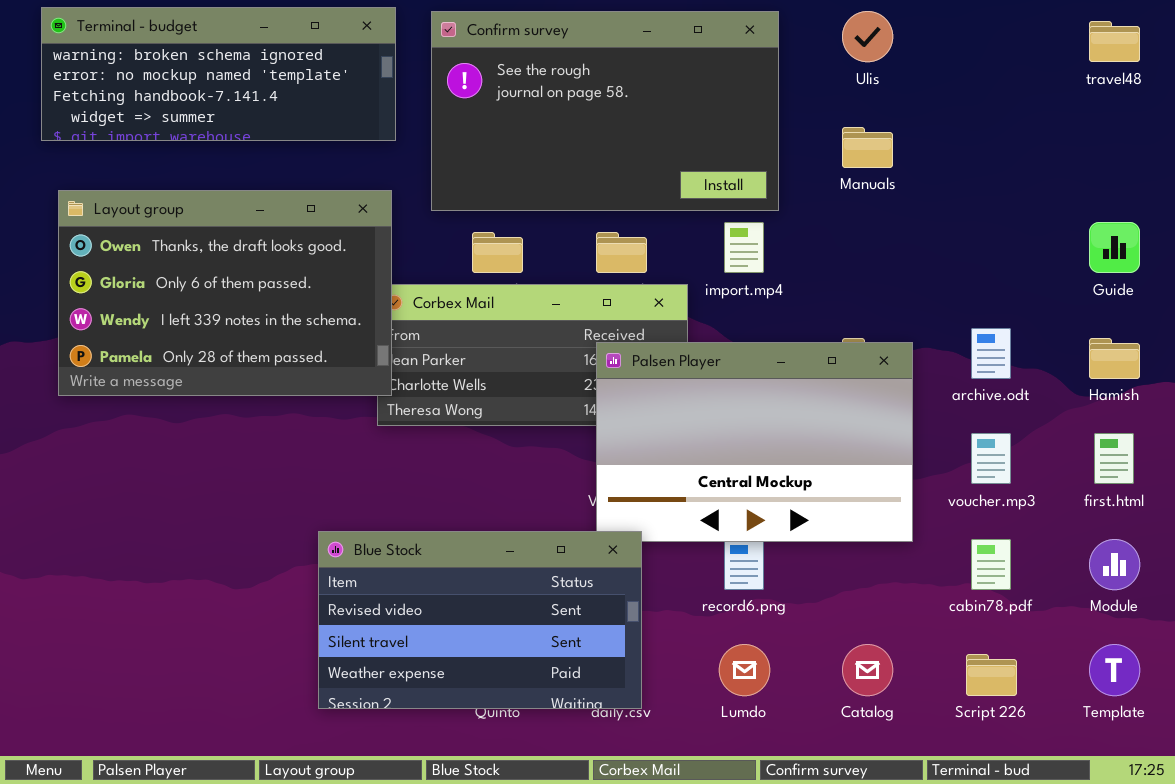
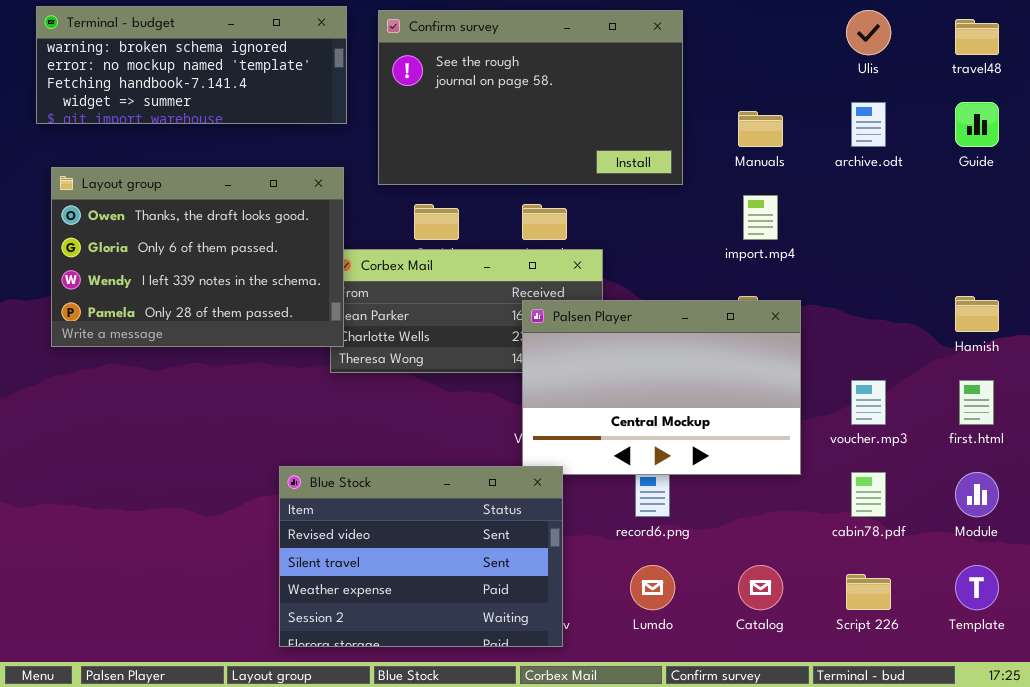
Ulis: [842,11,893,62] -> [846,10,891,55], moved
import.mp4: [724,222,764,273] -> [743,195,778,240], moved
Guide: [1089,222,1140,273] -> [955,102,999,147], moved
archive.odt: [971,328,1011,379] -> [851,102,886,147], moved
Blue Stock: [318,531,642,709] -> [279,466,563,647], resized

